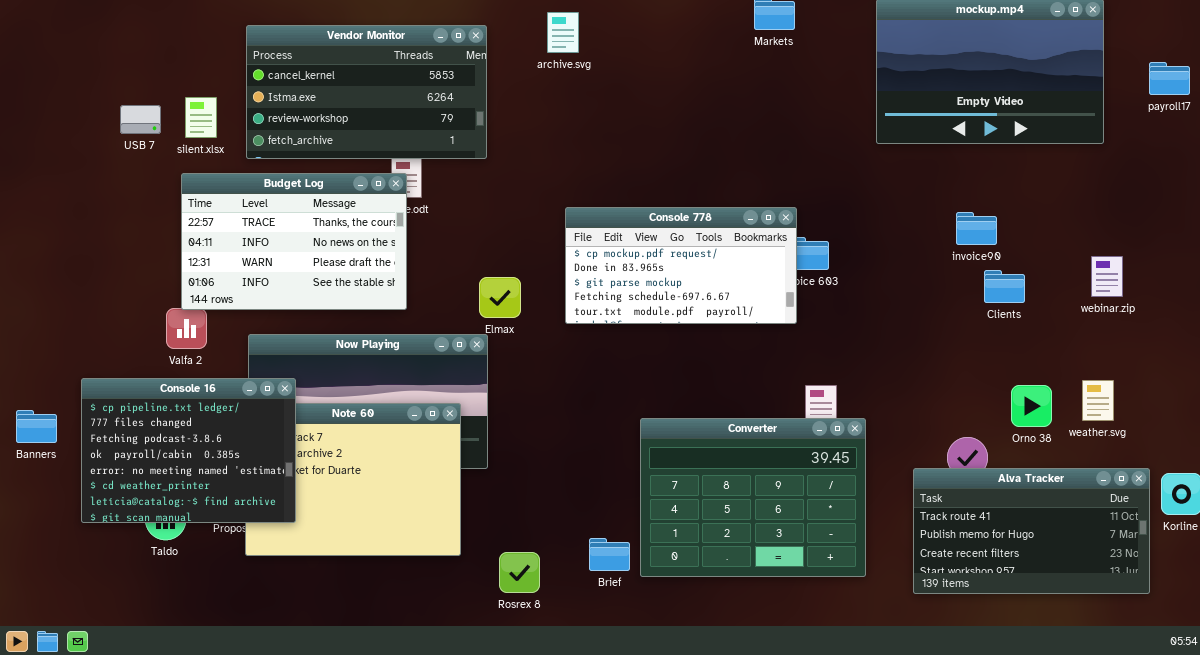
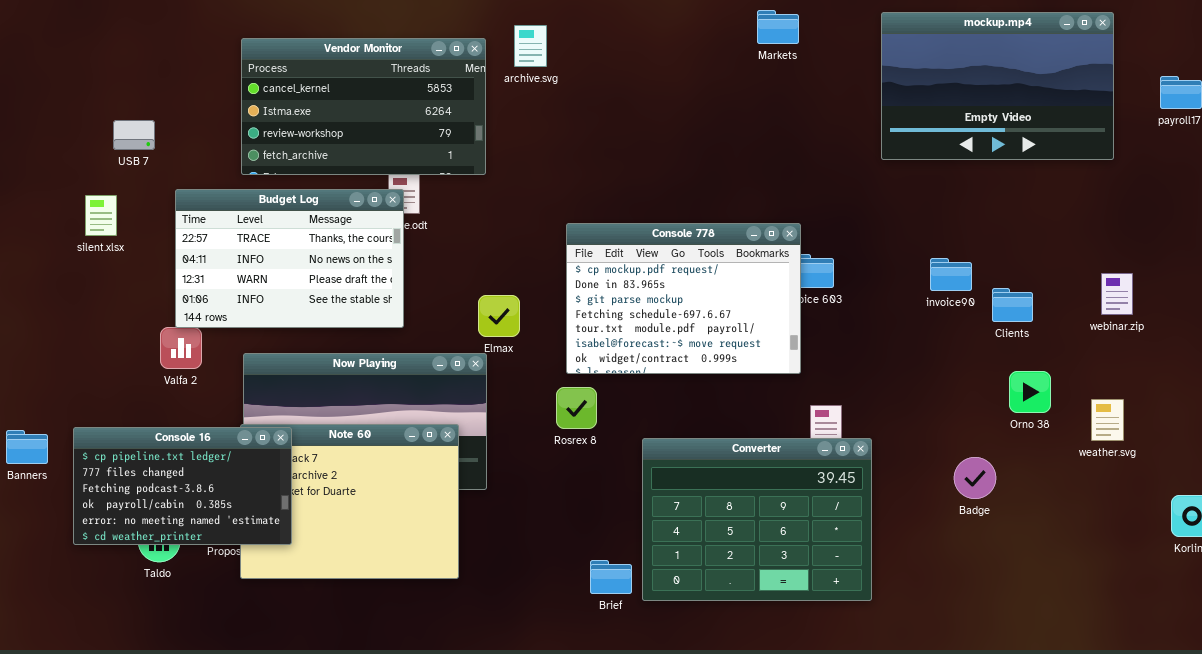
archive.svg: [547,12,579,53] -> [514,25,547,67], moved
silent.xlsx: [185,97,217,138] -> [85,195,117,236], moved
Console 778: [565,207,797,324] -> [566,223,801,374], resized
invoice90: [956,212,997,245] -> [930,258,972,291], moved
Console 16: [81,378,296,523] -> [73,427,292,545], resized
Orno 38: [1011,385,1052,427] -> [1009,371,1051,413], moved
Alva Tracker: [913,468,1150,594] -> none, closed
Rosrex 8: [499,552,540,593] -> [556,387,597,429], moved

